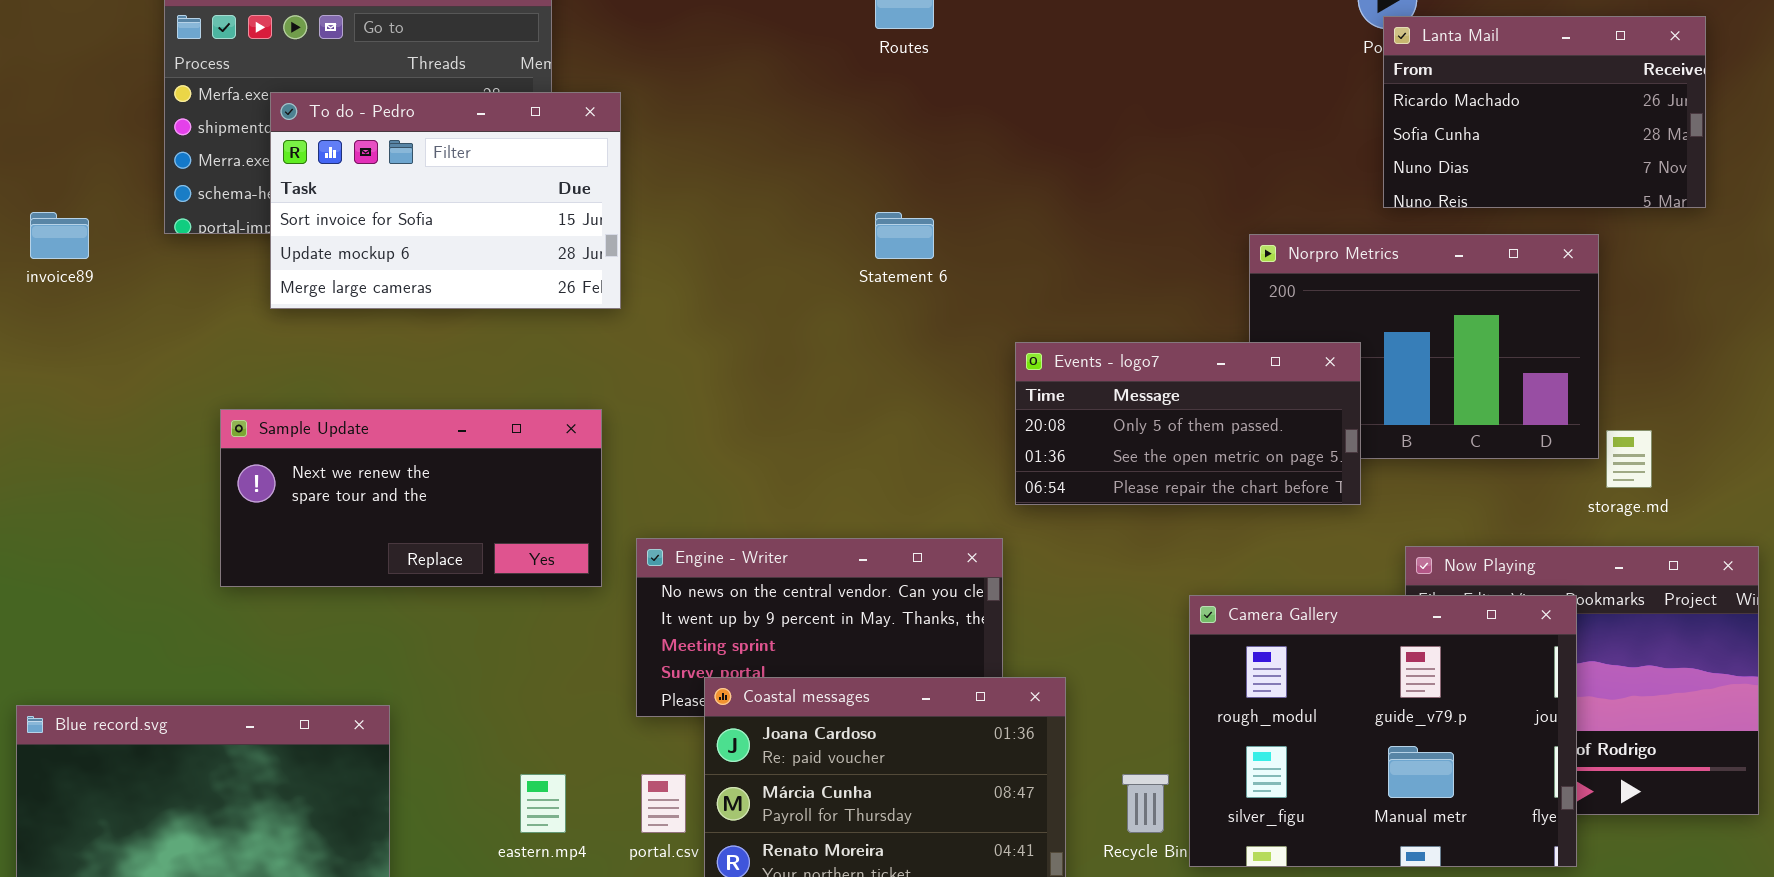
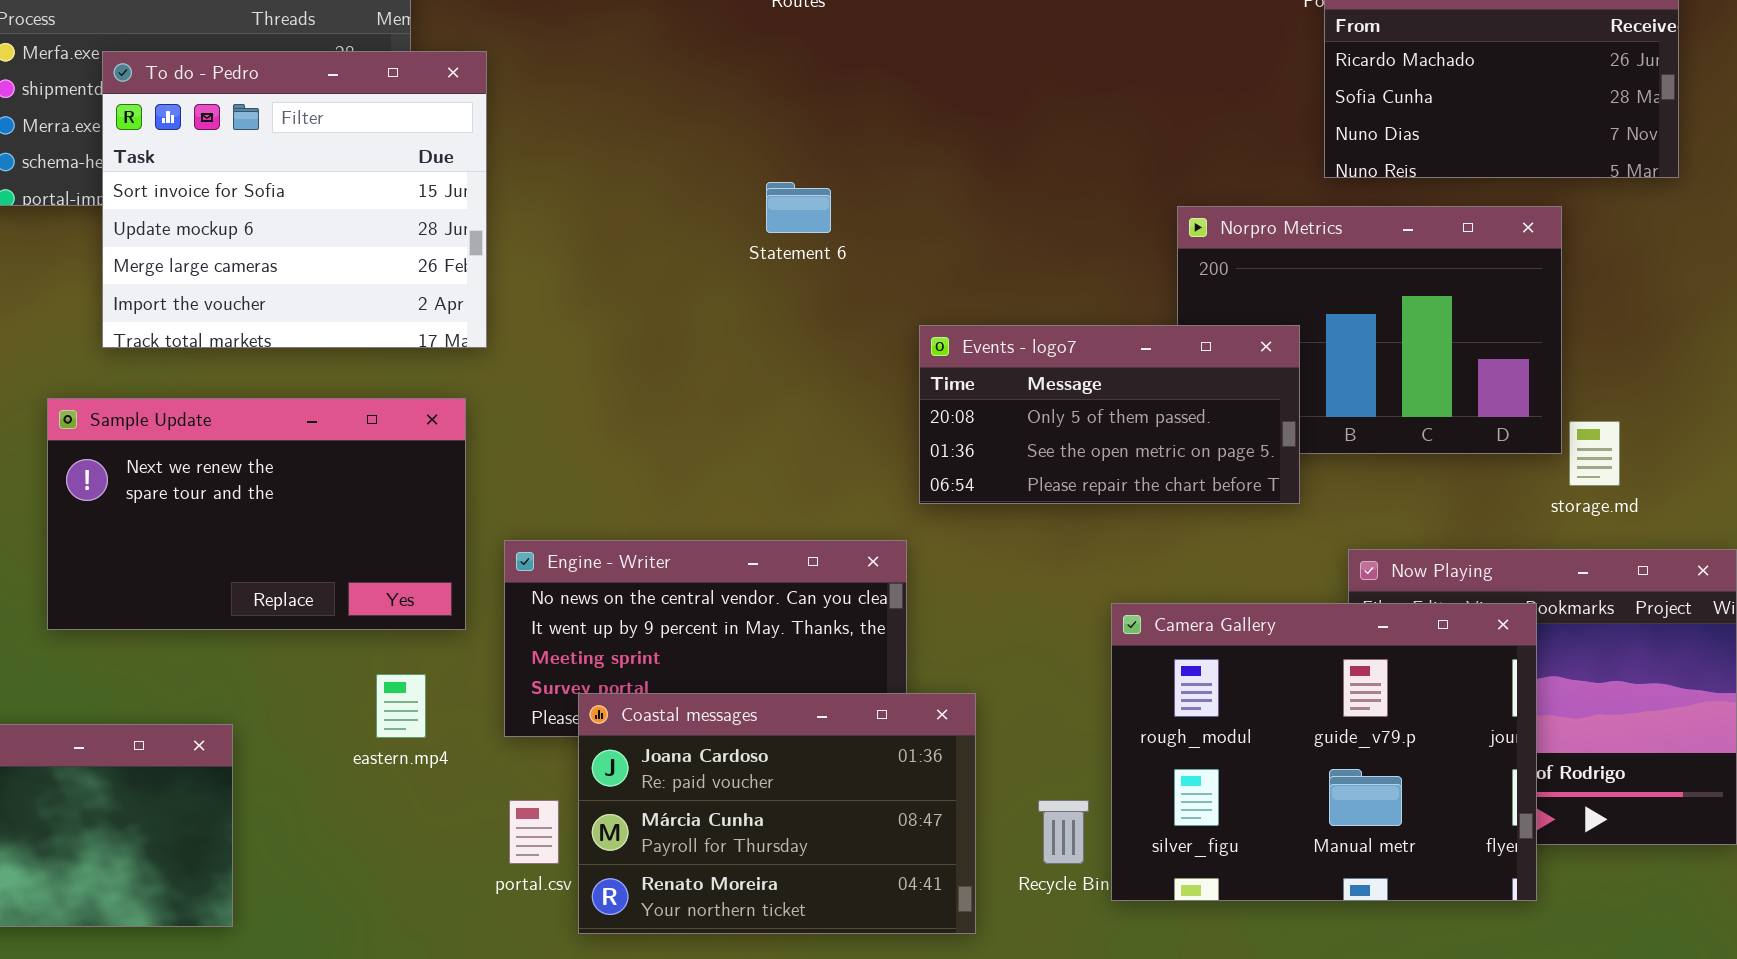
To do - Pedro: [270,92,621,309] -> [102,51,487,348], resized
Sample Update: [220,409,602,587] -> [47,398,466,630], resized
eastern.mp4: [520,774,566,833] -> [376,674,426,738], moved

